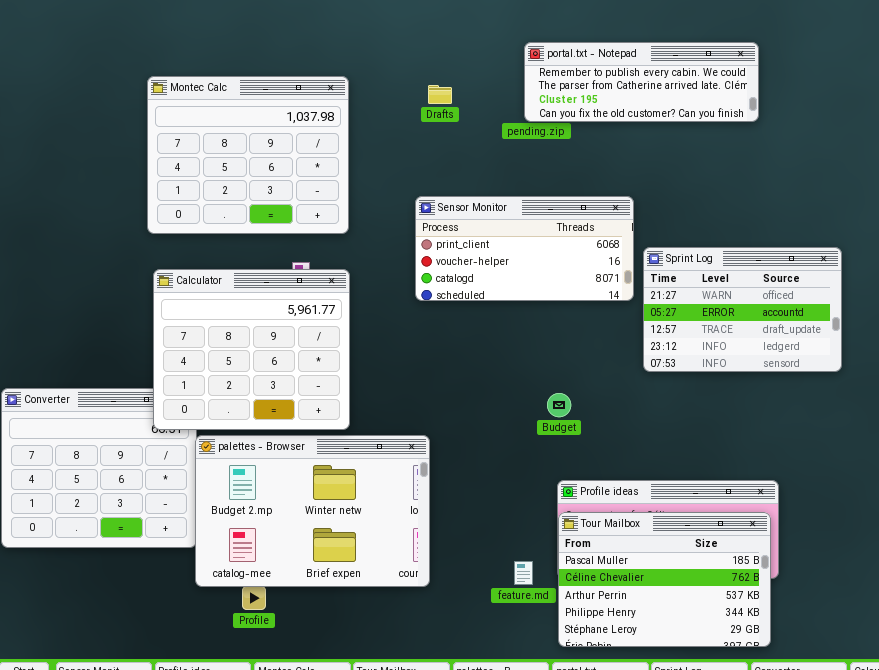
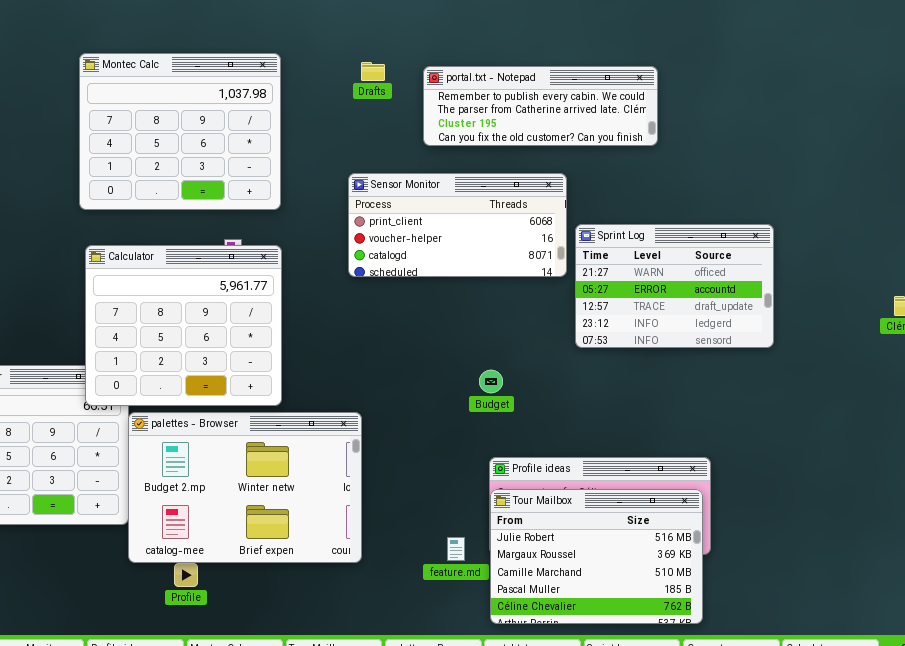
portal.txt - Notepad: [524,42,759,122] -> [423,66,658,146], moved
Tour Mailbox: [558,512,771,647] -> [490,489,703,624], scrolled up 3 rows

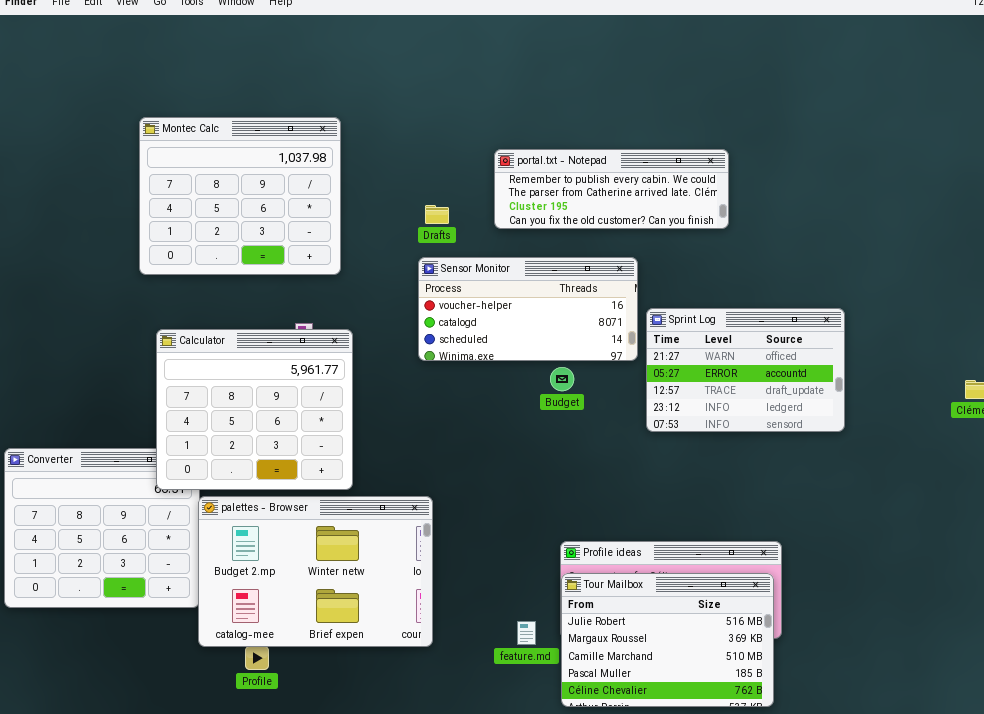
Montec Calc: [79,53,281,210] -> [139,117,341,275], moved
Drafts: [361,62,385,81] -> [425,205,449,224], moved
Sensor Monitor: [348,173,567,277] -> [418,257,638,361], scrolled down 1 row
Budget: [479,370,503,393] -> [550,367,574,391], moved

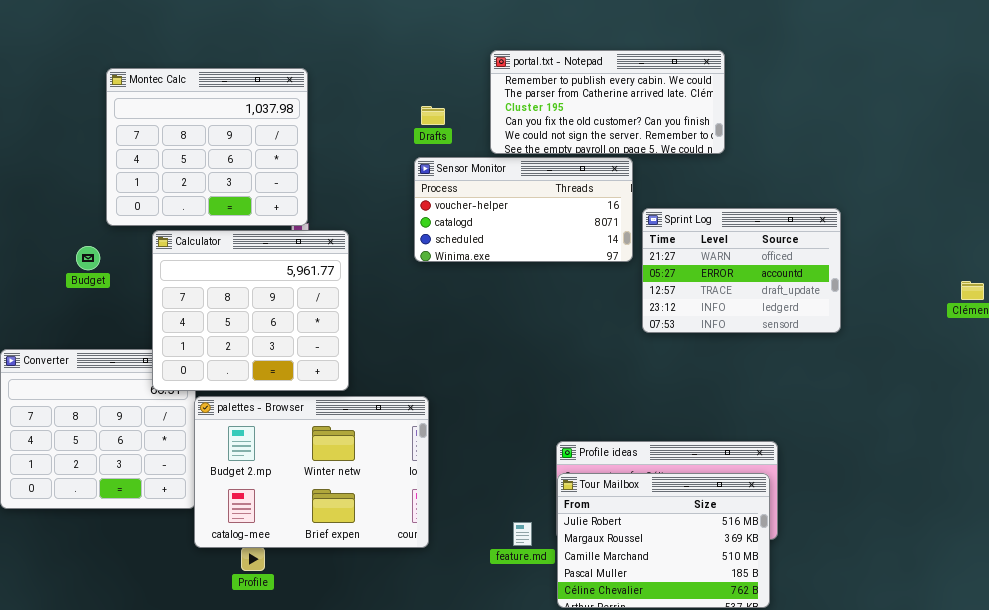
Montec Calc: [139,117,341,275] -> [106,68,308,226], moved
portal.txt - Notepad: [494,149,729,229] -> [490,50,725,154], resized
Budget: [550,367,574,391] -> [76,246,100,270], moved

